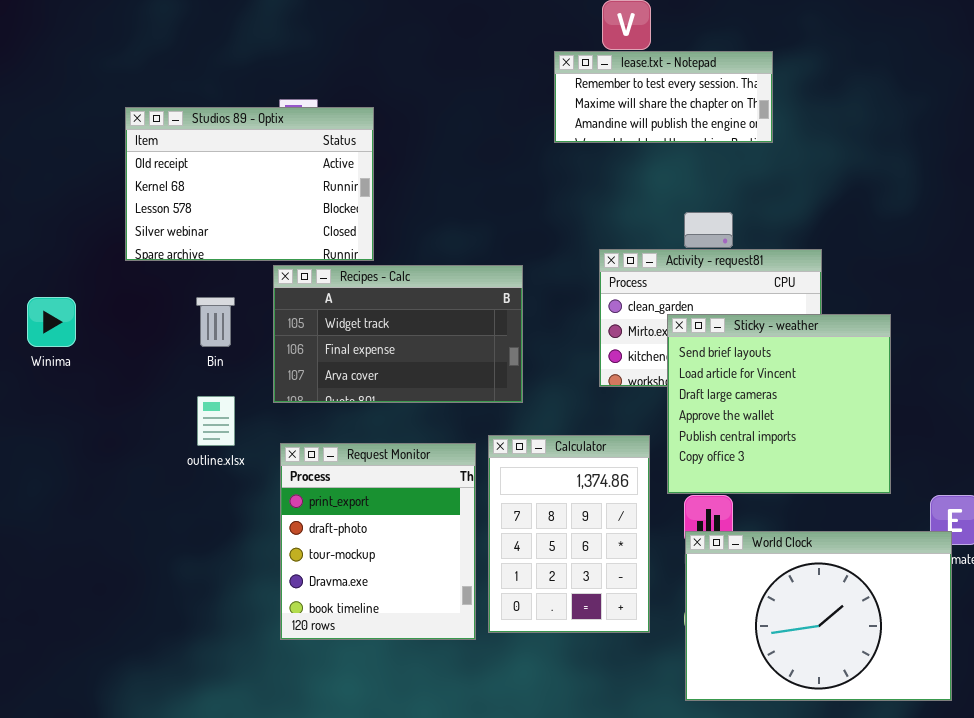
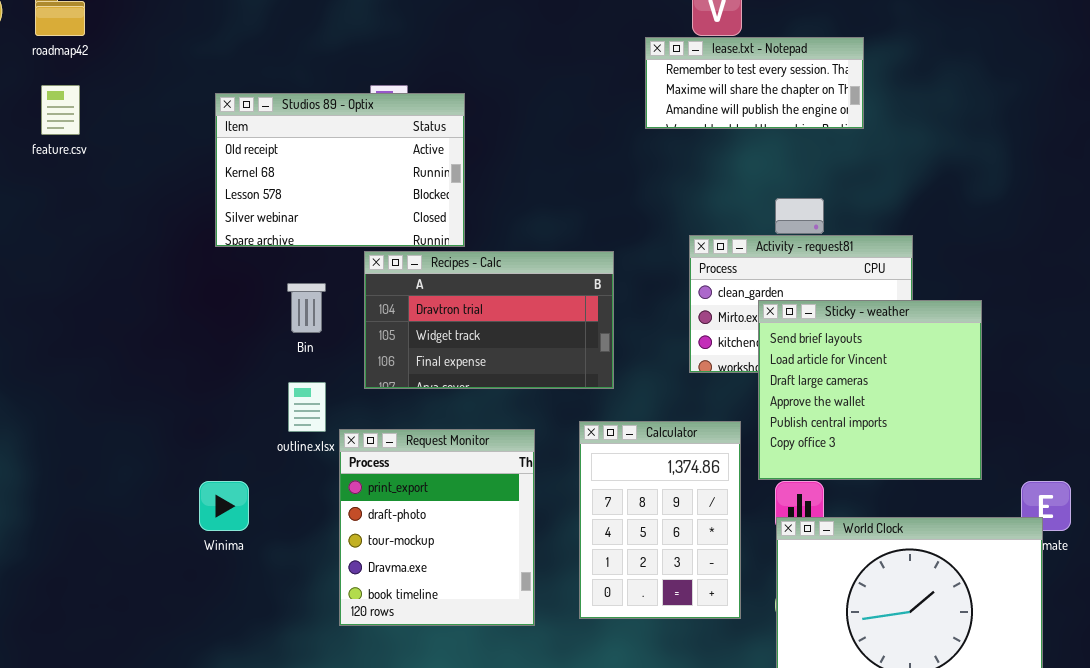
Recipes - Calc: [273,265,523,403] -> [364,251,614,389], scrolled up 1 row
Winima: [27,297,76,347] -> [199,481,249,531], moved
Request Monitor: [280,443,476,640] -> [339,429,535,626], moved

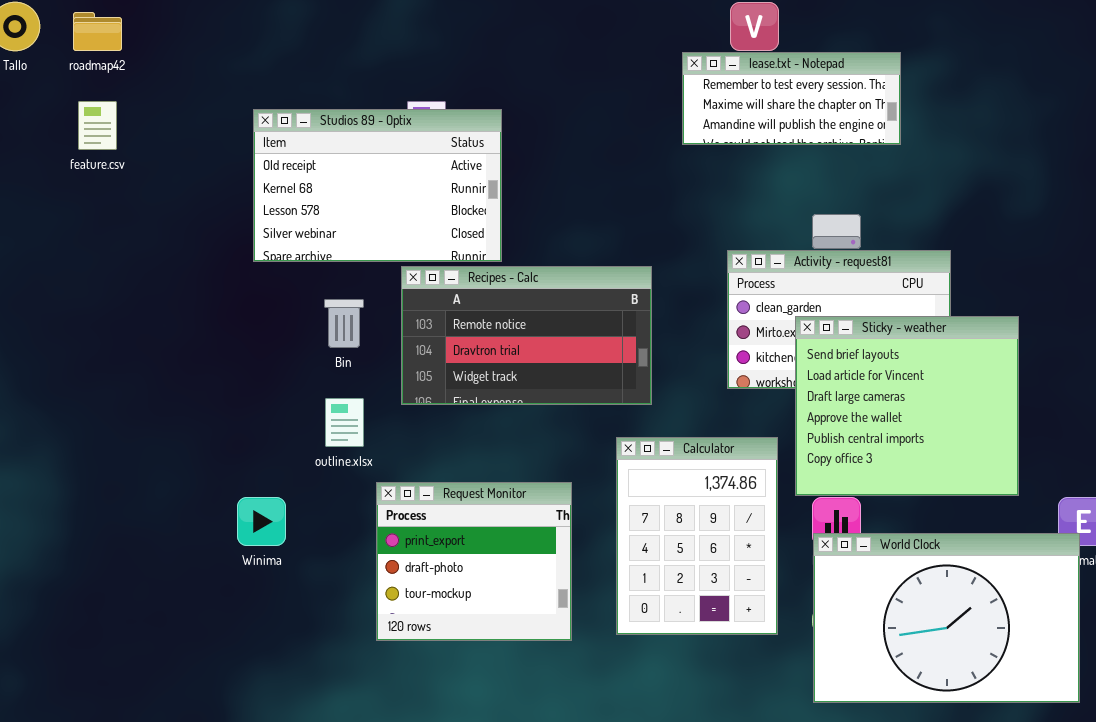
Recipes - Calc: [364,251,614,389] -> [401,266,652,405], scrolled up 1 row
Request Monitor: [339,429,535,626] -> [376,482,572,641], resized

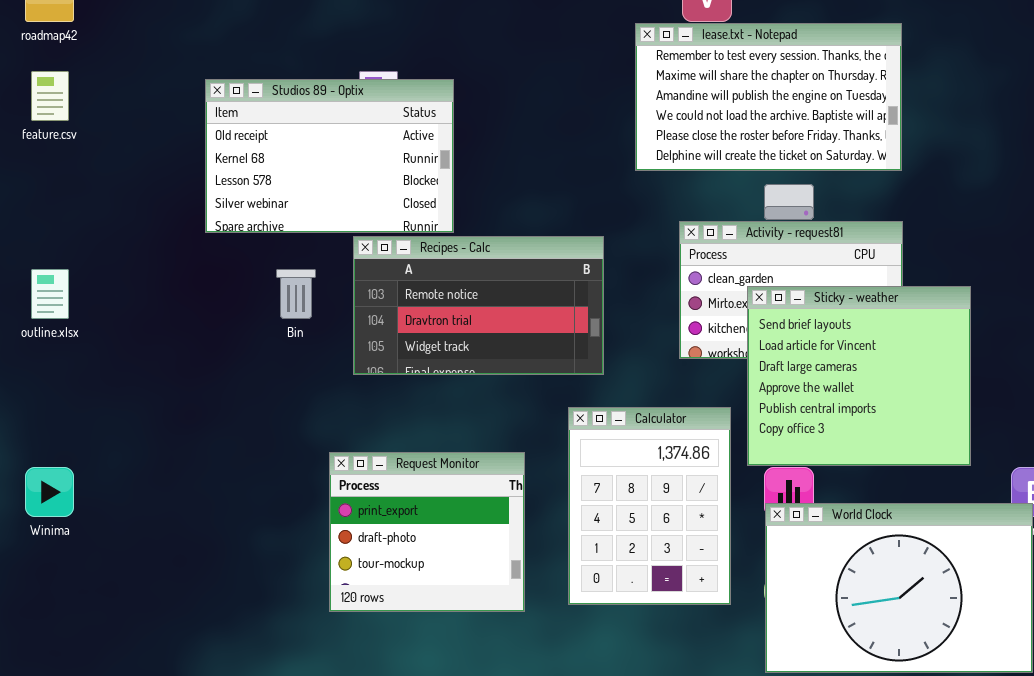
lease.txt - Notepad: [682,52,901,145] -> [635,23,902,171], resized
outline.xlsx: [325,398,364,447] -> [31,269,69,319], moved
Winima: [237,497,286,546] -> [25,467,74,517], moved

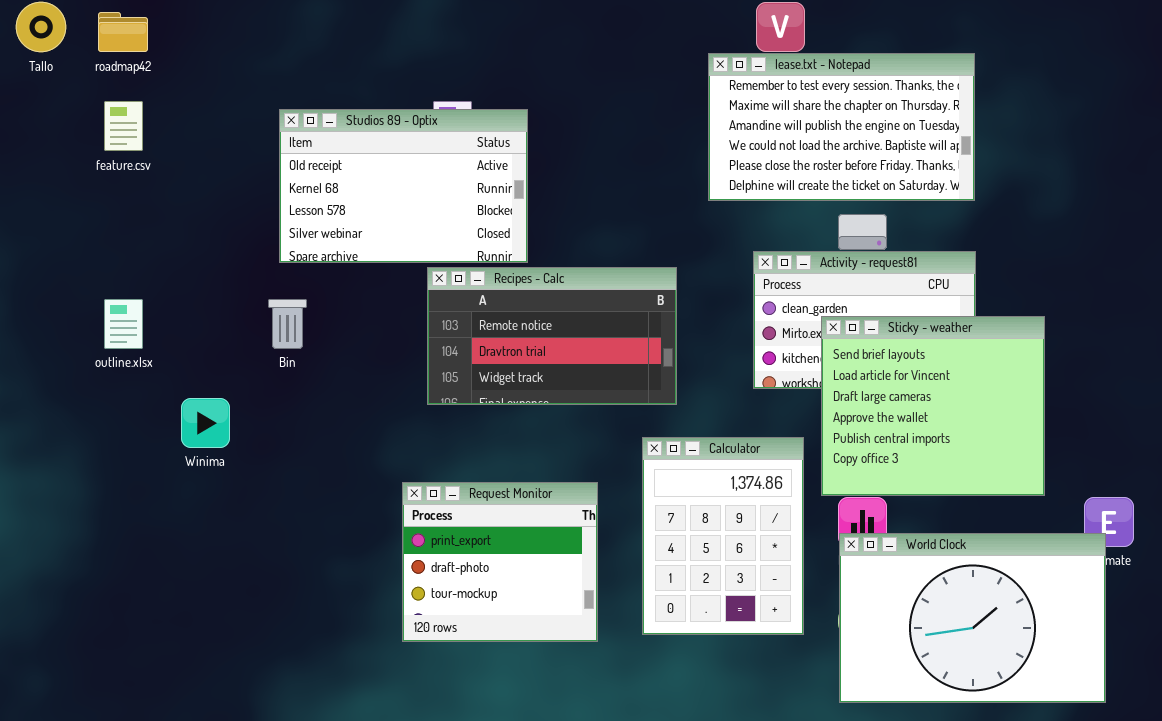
Bin: [276,269,316,319] -> [268,299,307,349], moved
Winima: [25,467,74,517] -> [181,398,230,448], moved

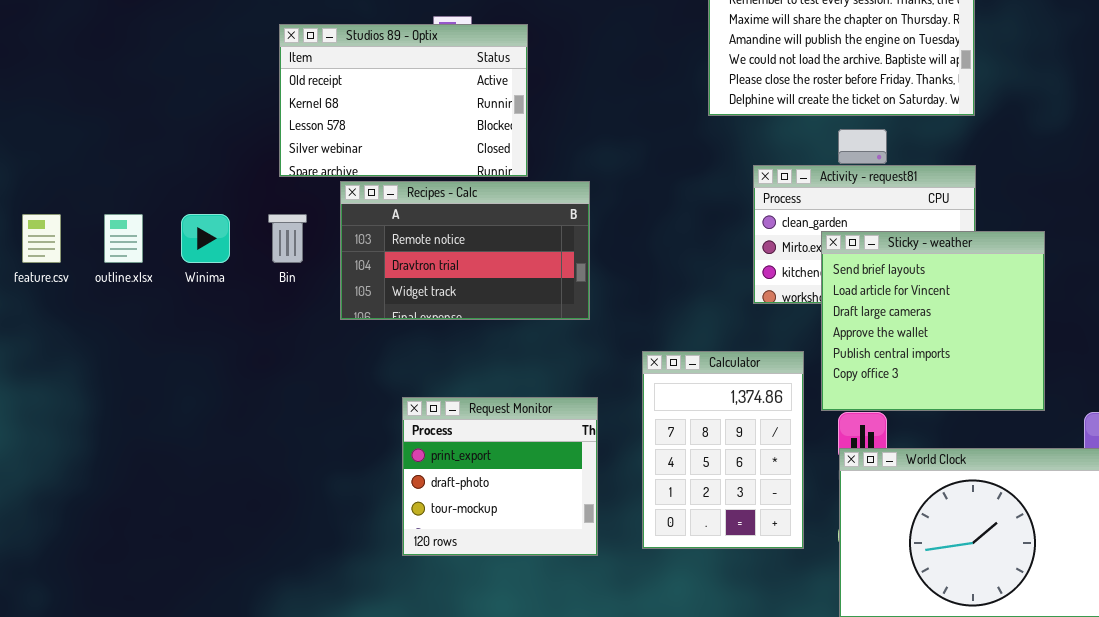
feature.csv: [104,101,143,151] -> [22,214,61,263], moved
Recipes - Calc: [427,267,677,405] -> [340,181,590,320], moved
Winima: [181,398,230,448] -> [181,214,230,263], moved

